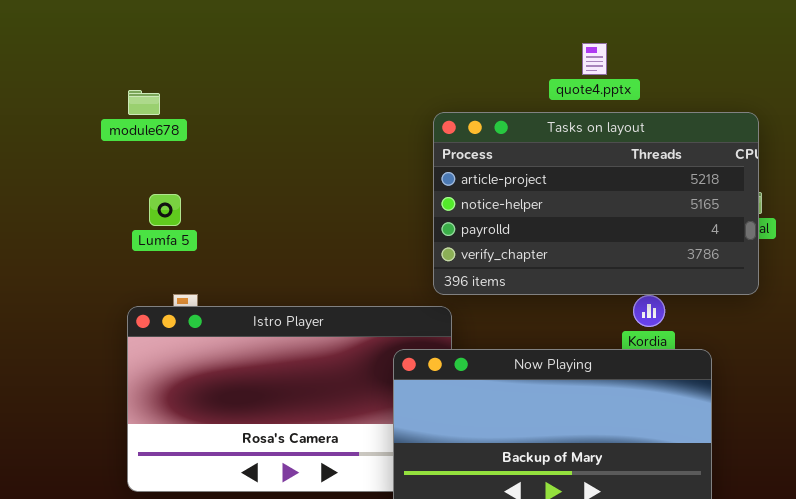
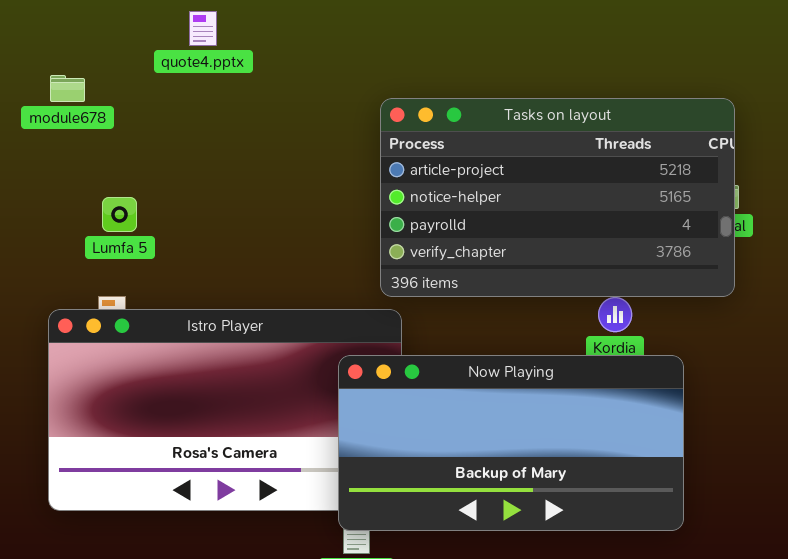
quote4.pptx: [582,43,607,75] -> [189,11,217,46], moved
Lumfa 5: [149,194,181,226] -> [102,197,137,232], moved

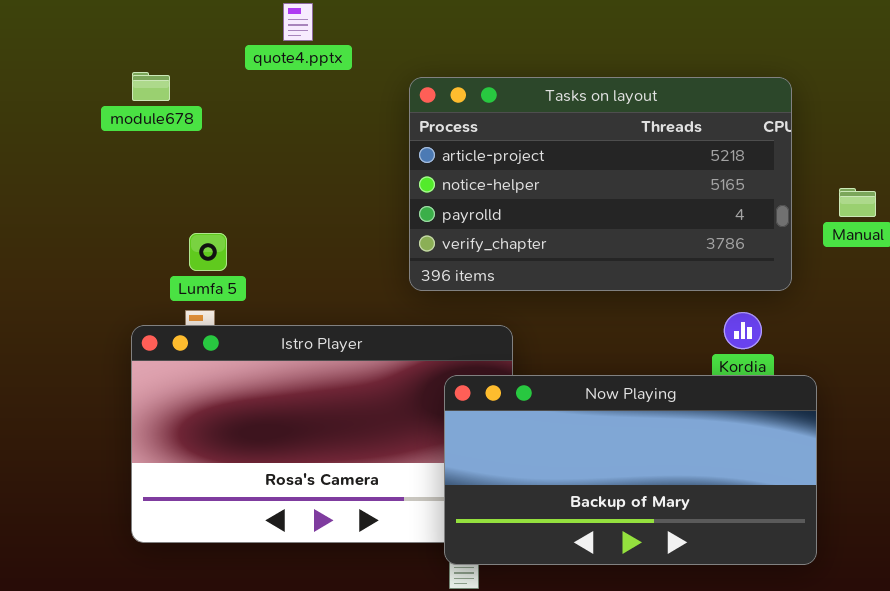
Tasks on layout: [380,98,735,297] -> [409,77,792,291], moved
Lumfa 5: [102,197,137,232] -> [189,233,227,271], moved

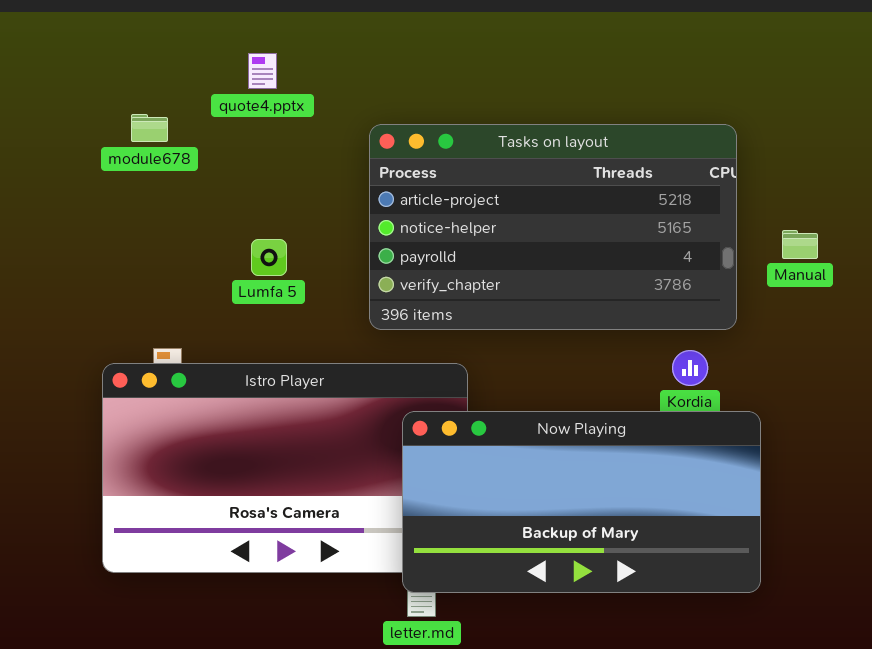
module678: [132,72,170,101] -> [131,114,168,142], moved
Lumfa 5: [189,233,227,271] -> [251,239,287,276], moved

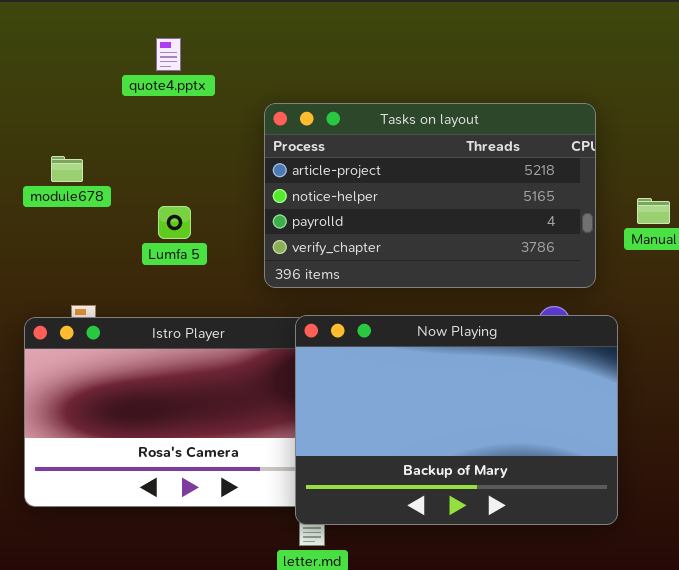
module678: [131,114,168,142] -> [51,156,83,182], moved
Now Playing: [402,411,761,593] -> [295,315,618,525], resized

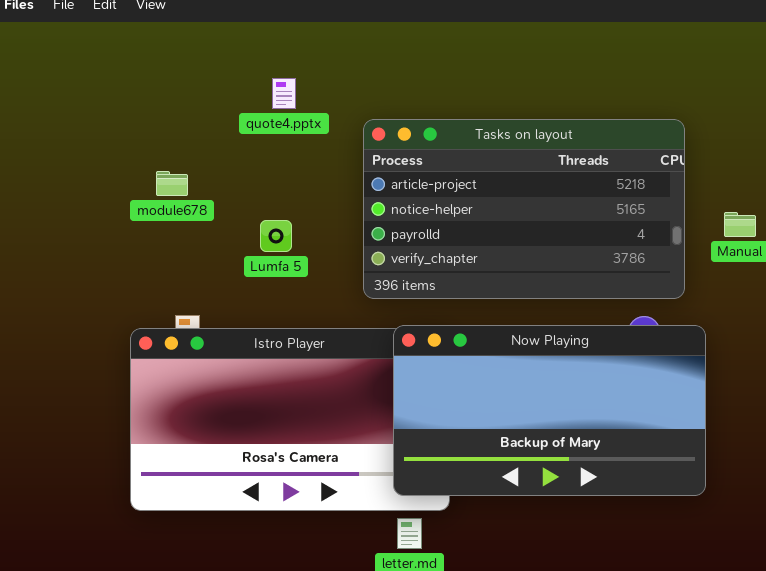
quote4.pptx: [156,38,181,71] -> [272,78,296,109], moved
Now Playing: [295,315,618,525] -> [393,325,706,496], resized

